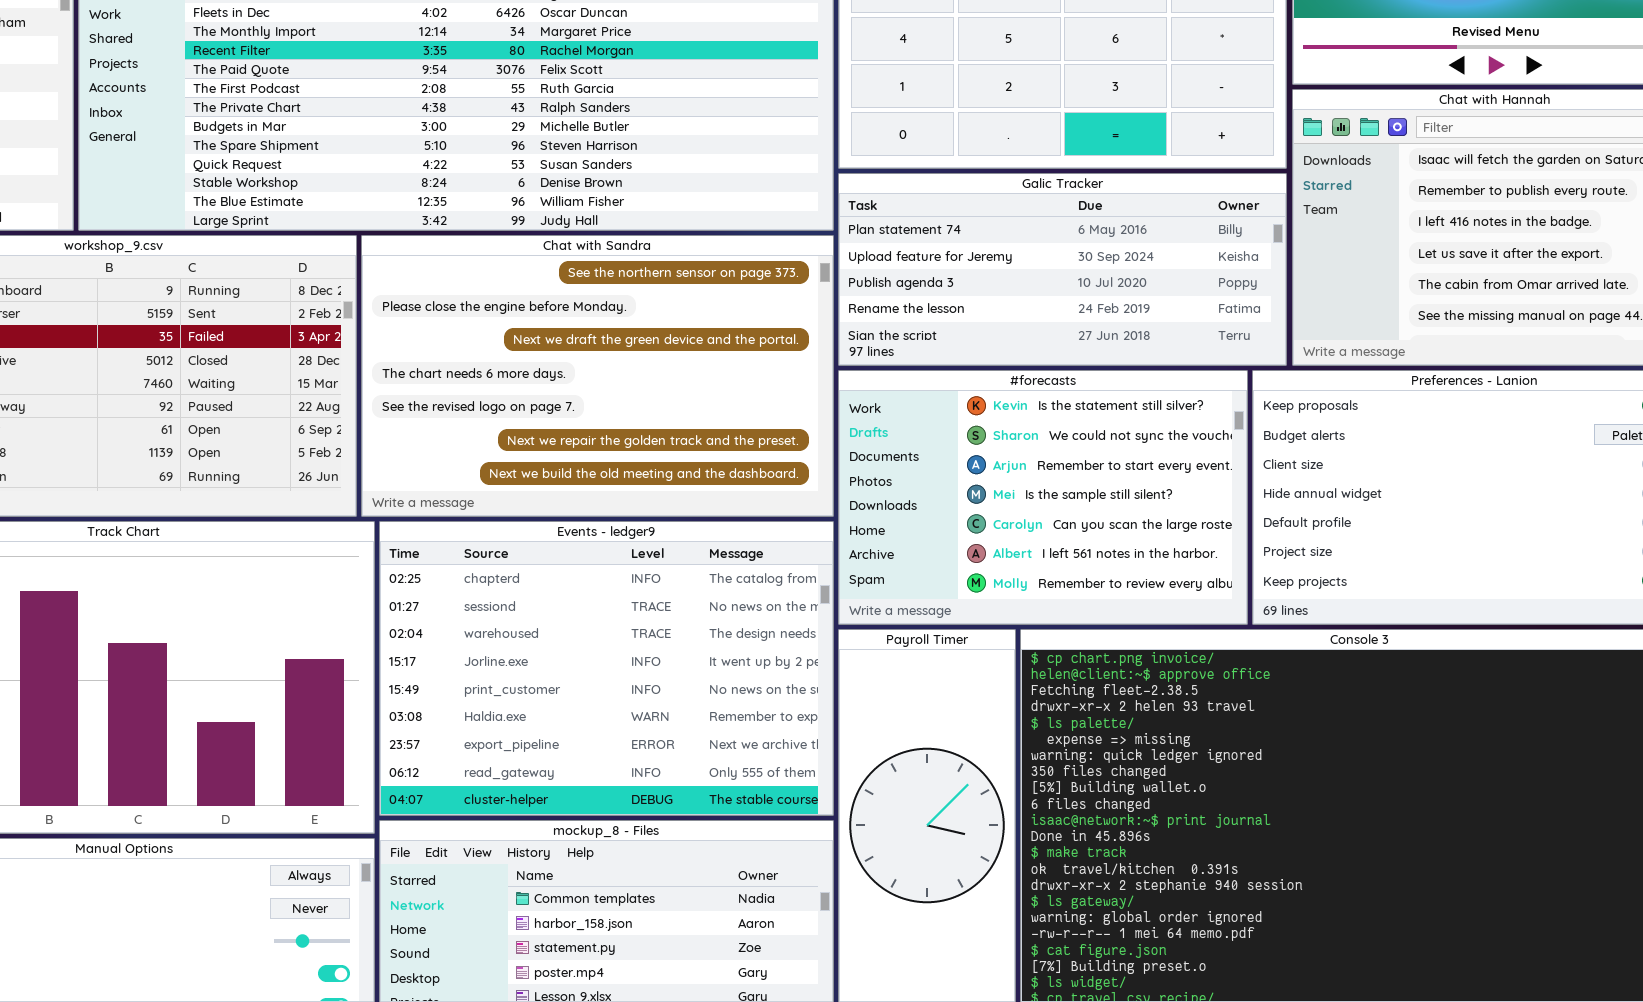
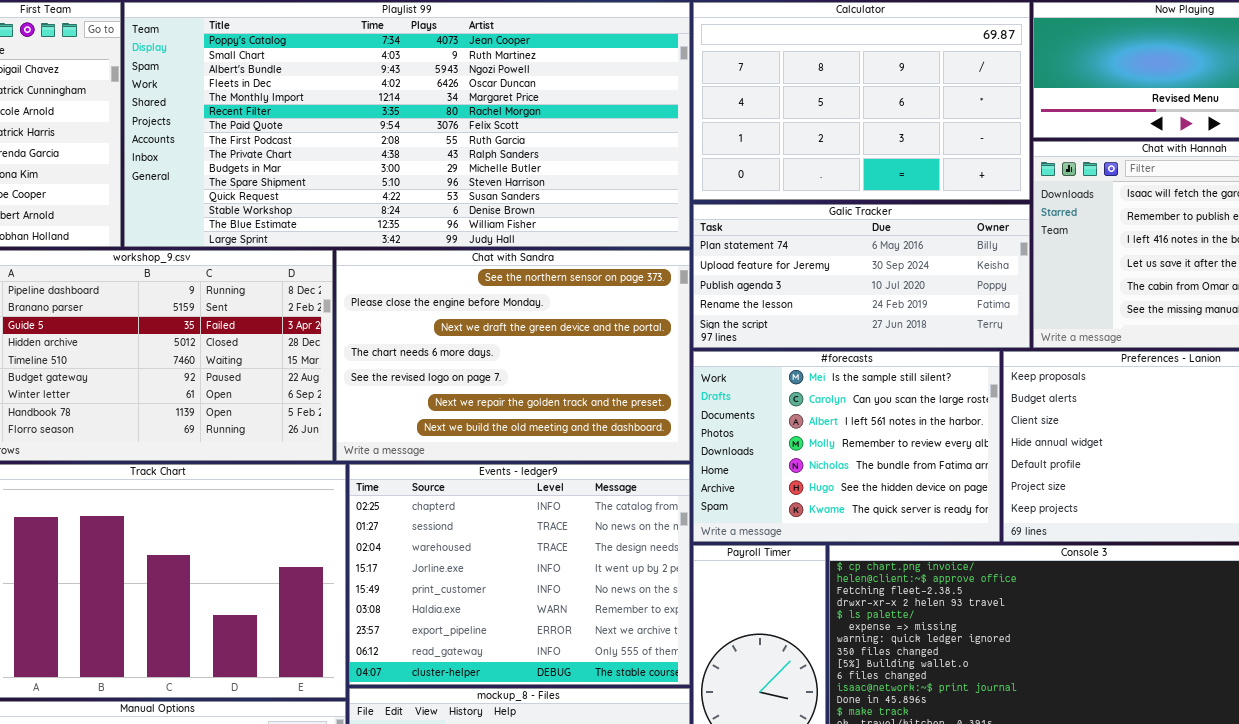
#forecasts: [838,370,1248,625] -> [693,351,1000,542], scrolled down 3 rows

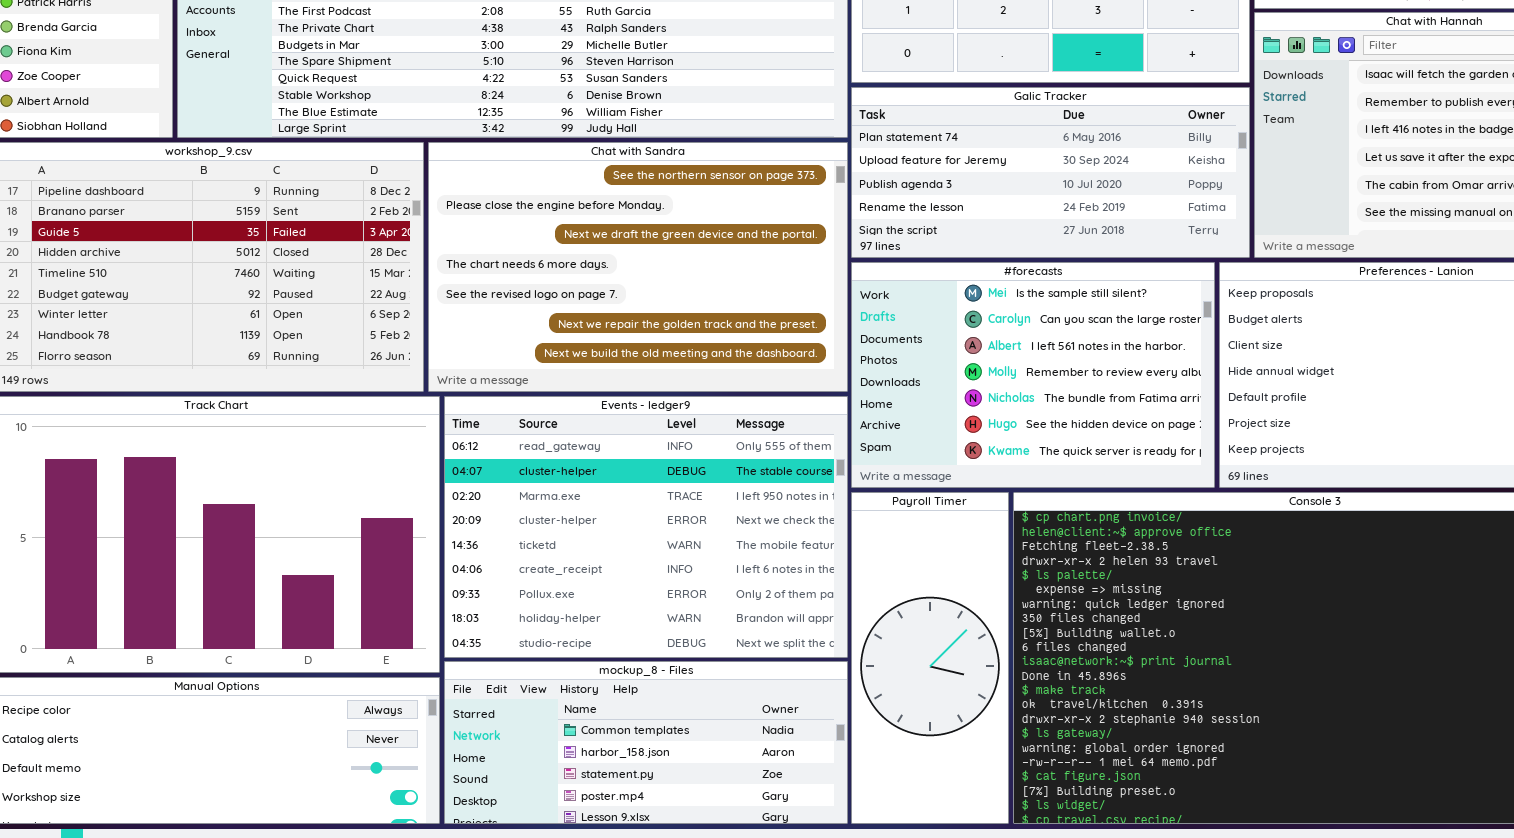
Events - ledger9: [349,464,690,685] -> [444,396,848,658], scrolled down 7 rows

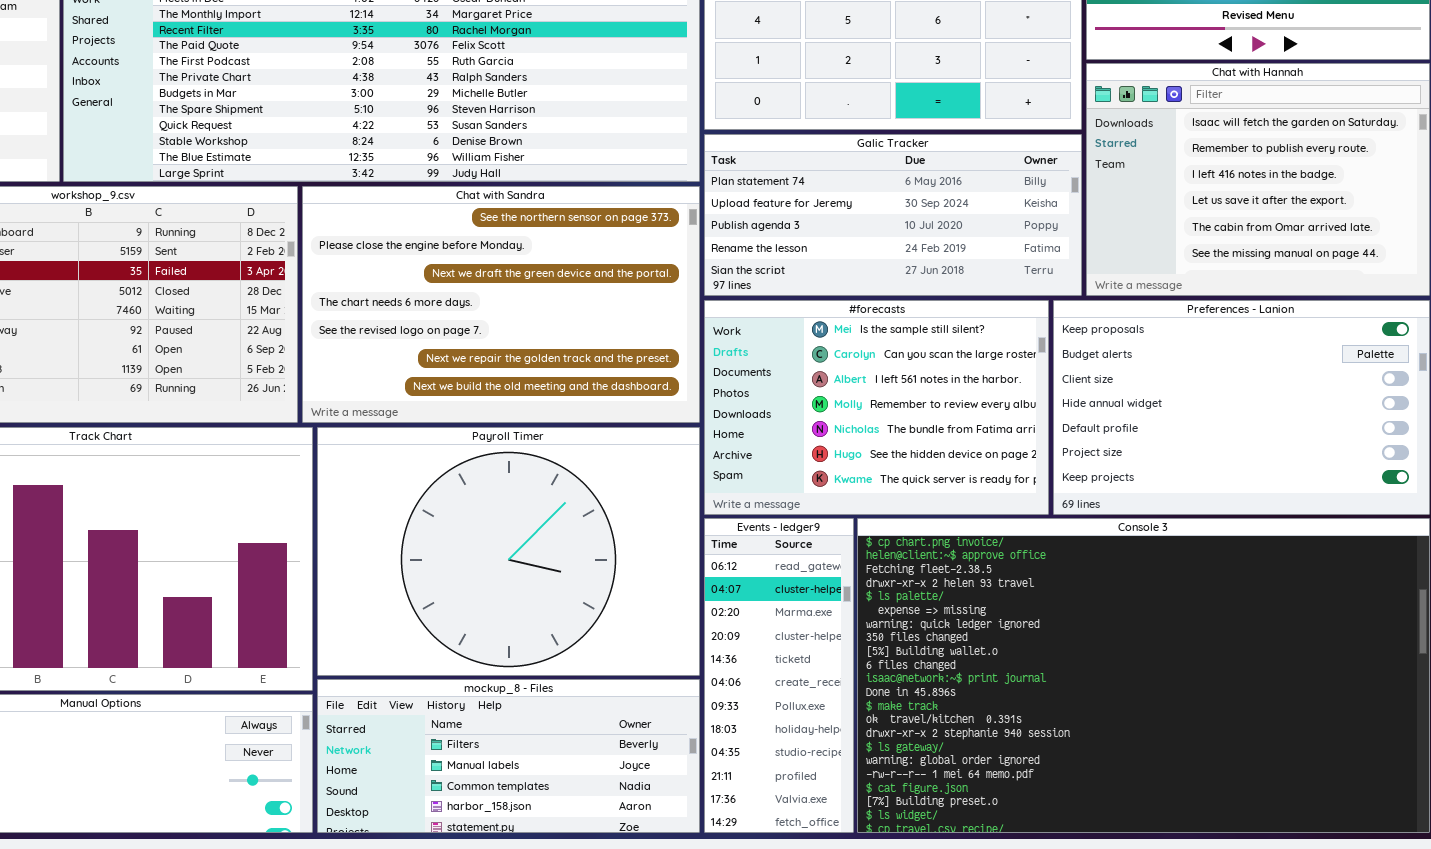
Events - ledger9: [444,396,848,658] -> [704,518,854,833], moved, resized
Payroll Timer: [851,492,1009,824] -> [317,427,700,676], moved, resized
mockup_8 - Files: [444,661,848,824] -> [317,679,700,833], scrolled up 2 rows

